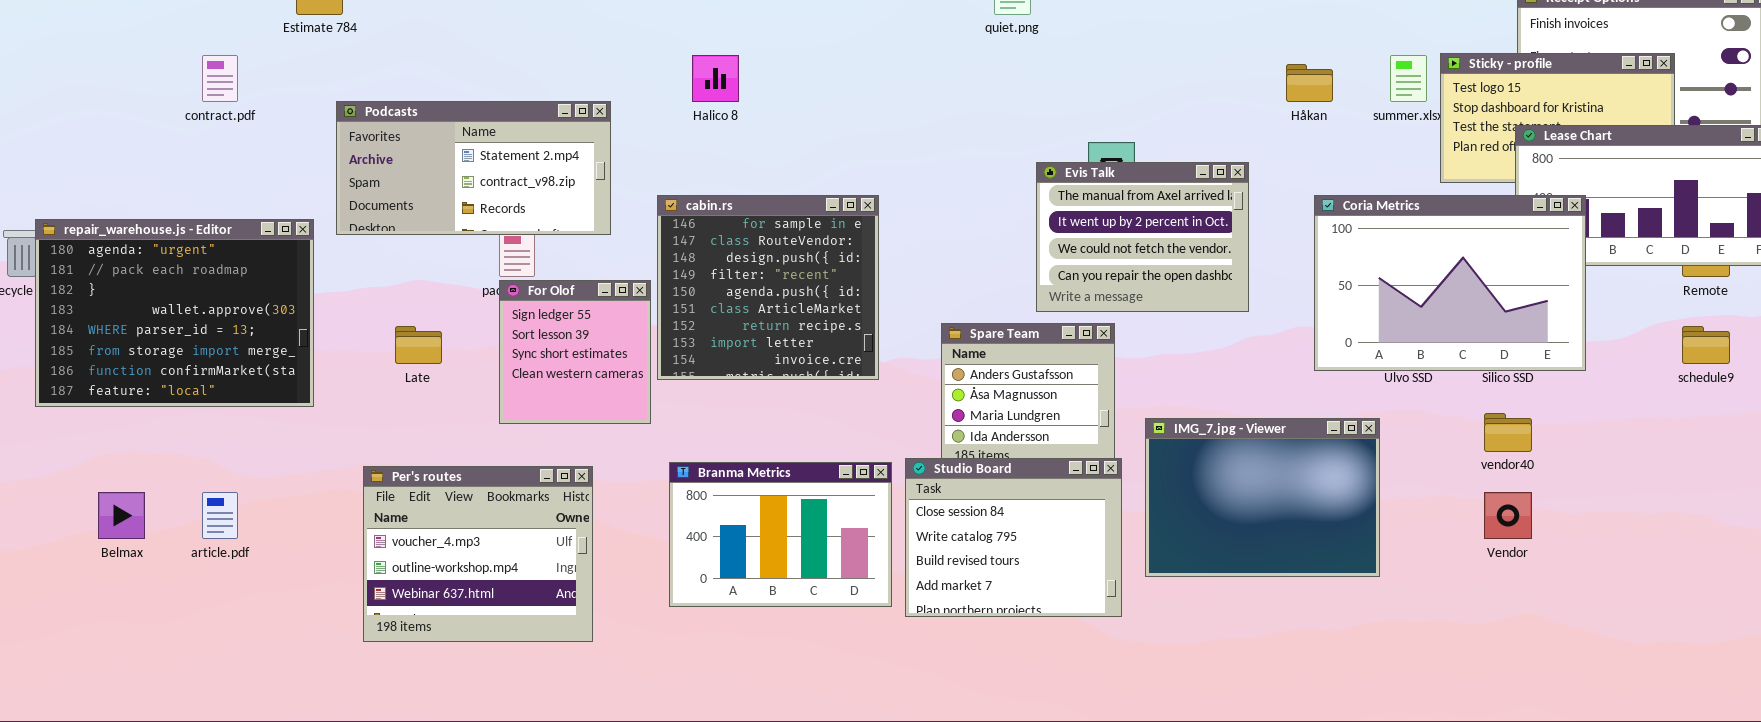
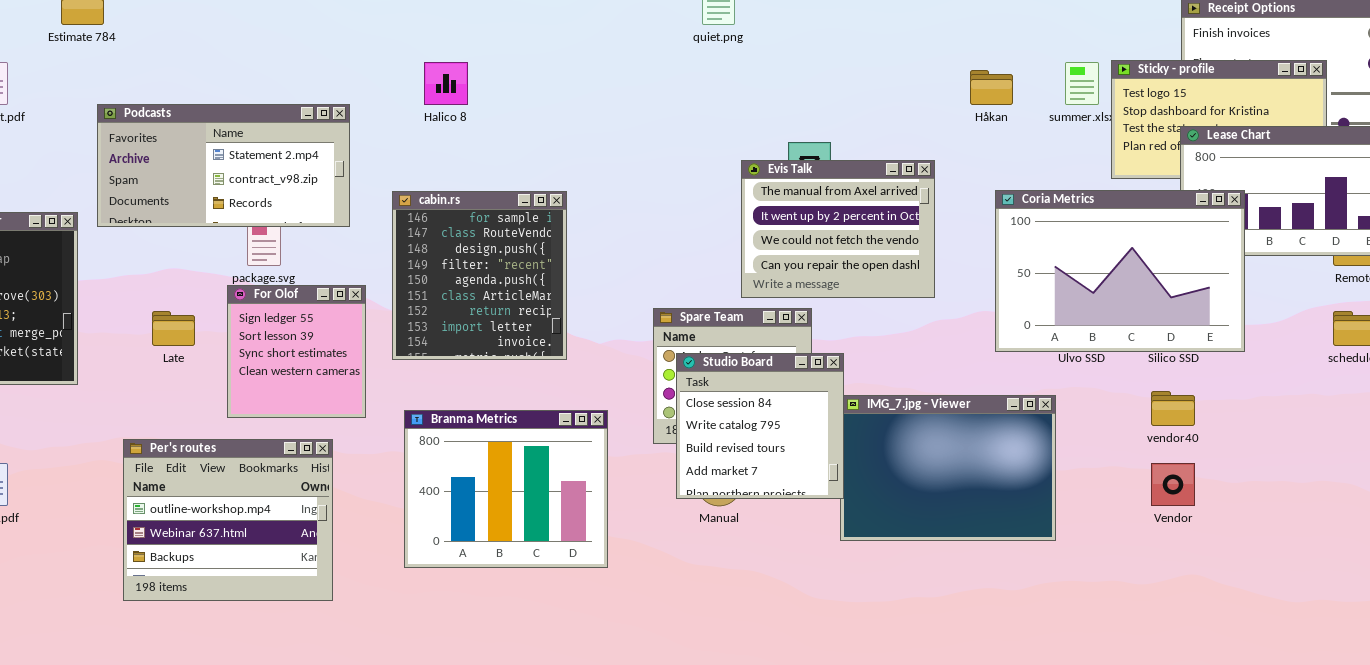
cabin.rs: [657,195,879,380] -> [392,191,567,360], resized
For Olof: [499,280,651,424] -> [227,285,366,418], moved
Studio Board: [905,458,1122,617] -> [676,353,844,499], moved, resized
Branma Metrics: [669,462,892,607] -> [404,410,608,568], resized
Per's routes: [363,466,593,642] -> [123,439,333,601], scrolled down 1 row

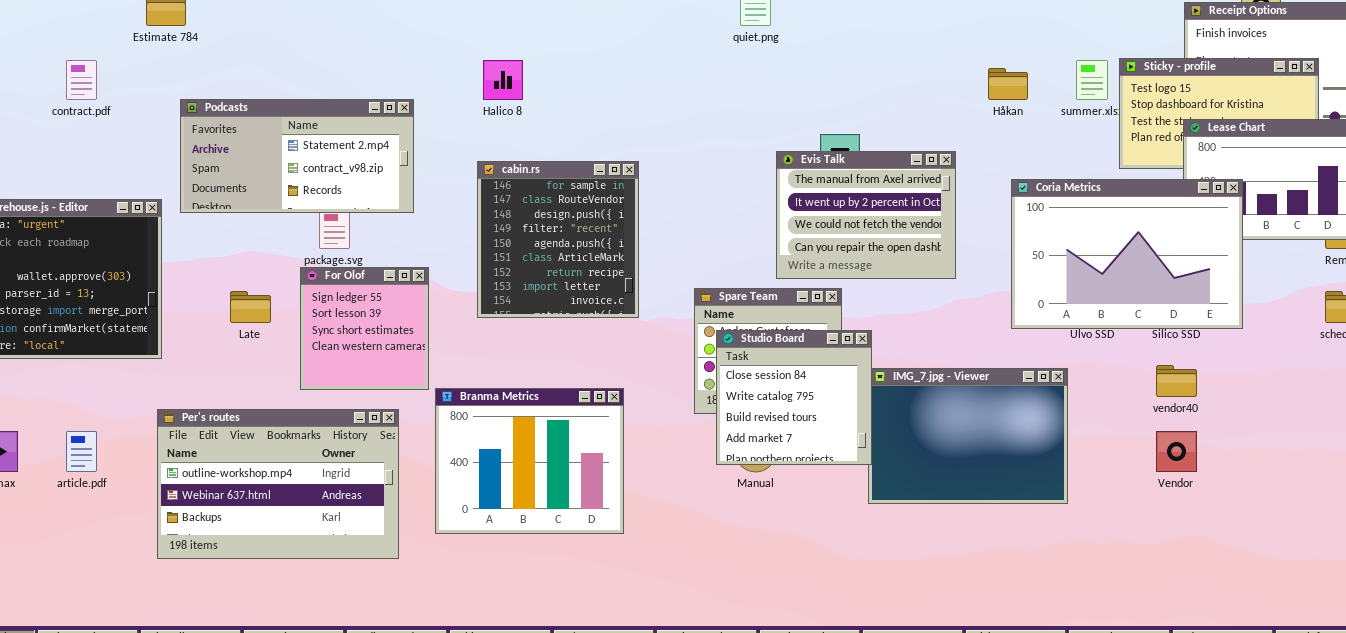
cabin.rs: [392,191,567,360] -> [477,161,639,318], moved
Branma Metrics: [404,410,608,568] -> [435,388,624,534], moved
Per's routes: [123,439,333,601] -> [157,409,399,559], resized

